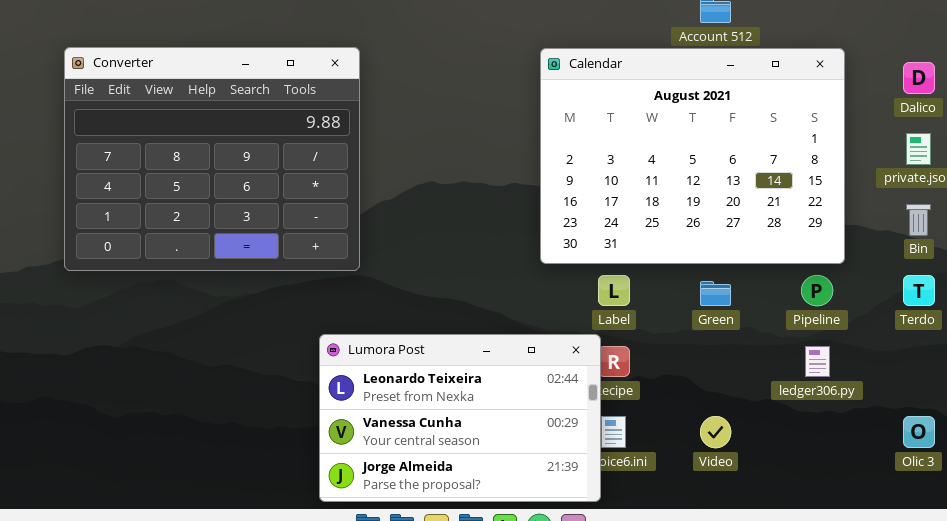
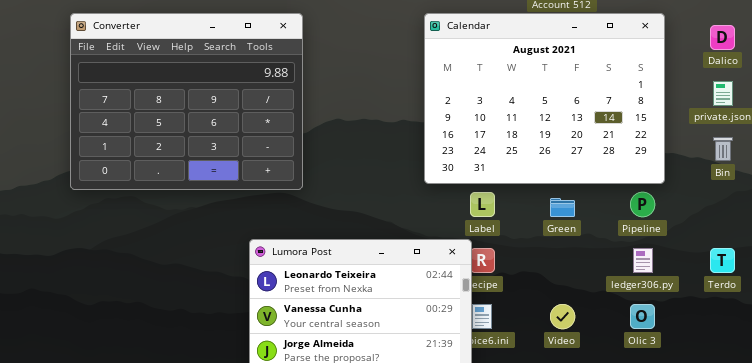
Converter: [64,47,360,271] -> [70,13,303,190], moved
Terdo: [903,275,935,306] -> [710,248,735,273], moved
Olic 3: [903,416,935,448] -> [630,304,655,329], moved

